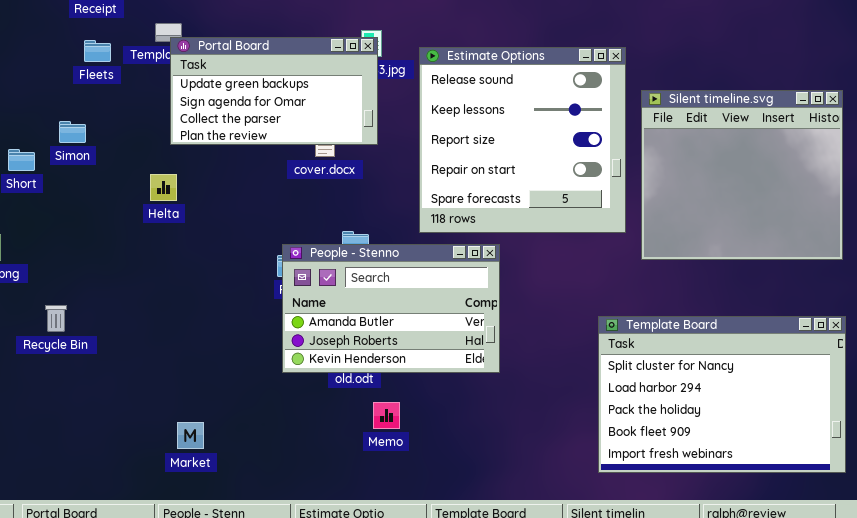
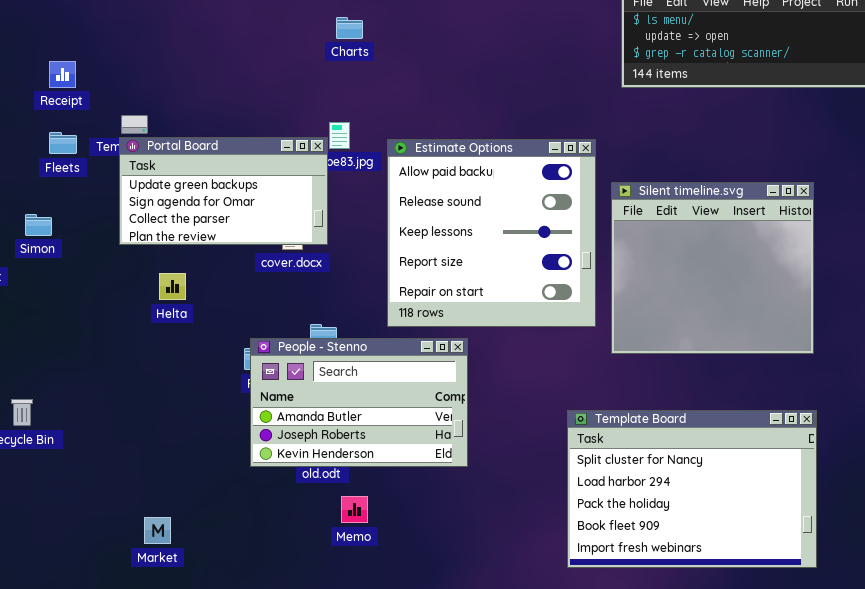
Portal Board: [170,37,378,145] -> [119,137,328,245], moved
Estimate Options: [419,47,626,233] -> [387,139,596,327], scrolled up 1 row
Helta: [150,174,177,201] -> [159,273,186,300], moved

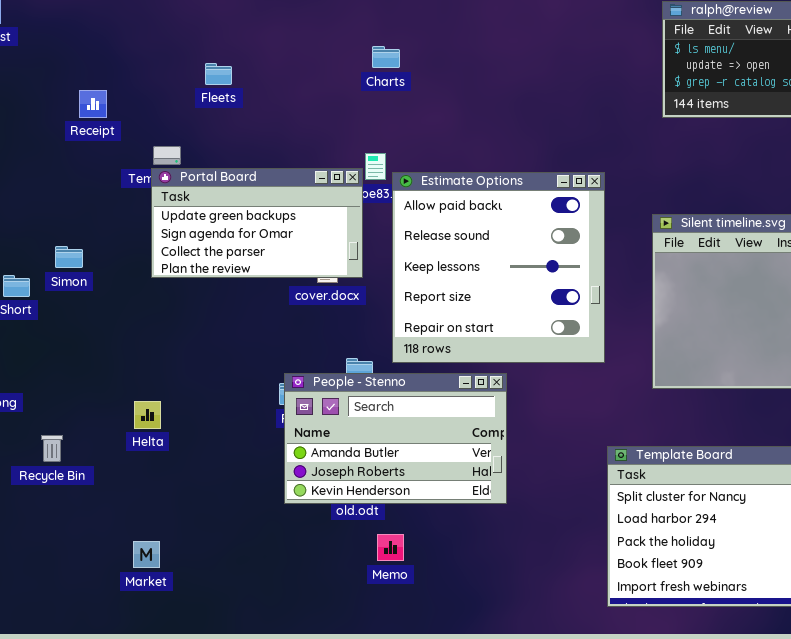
Fleets: [49,132,77,154] -> [205,63,232,85], moved
Estimate Options: [387,139,596,327] -> [392,172,605,363], moved
Helta: [159,273,186,300] -> [134,401,161,429], moved
Market: [144,517,171,544] -> [133,541,160,568], moved

